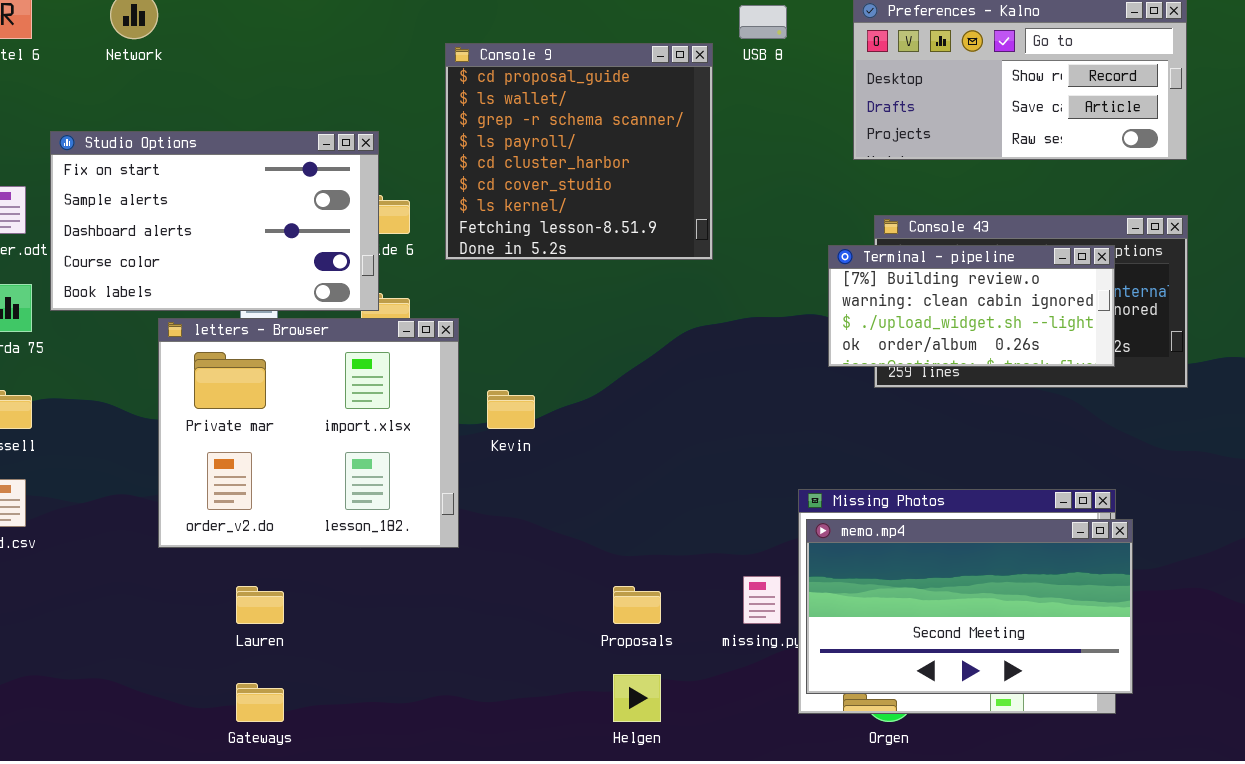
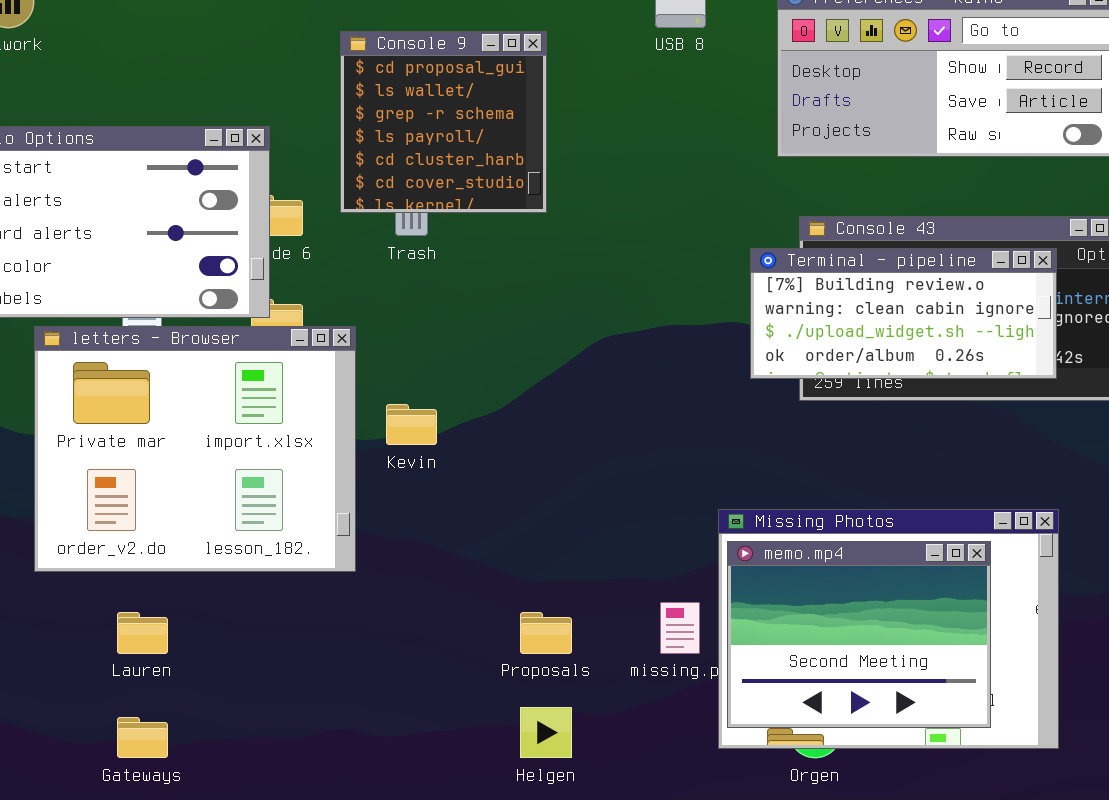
Console 9: [445,43,713,260] -> [340,31,547,213], resized
memo.mp4: [806,519,1133,694] -> [727,541,991,728], resized

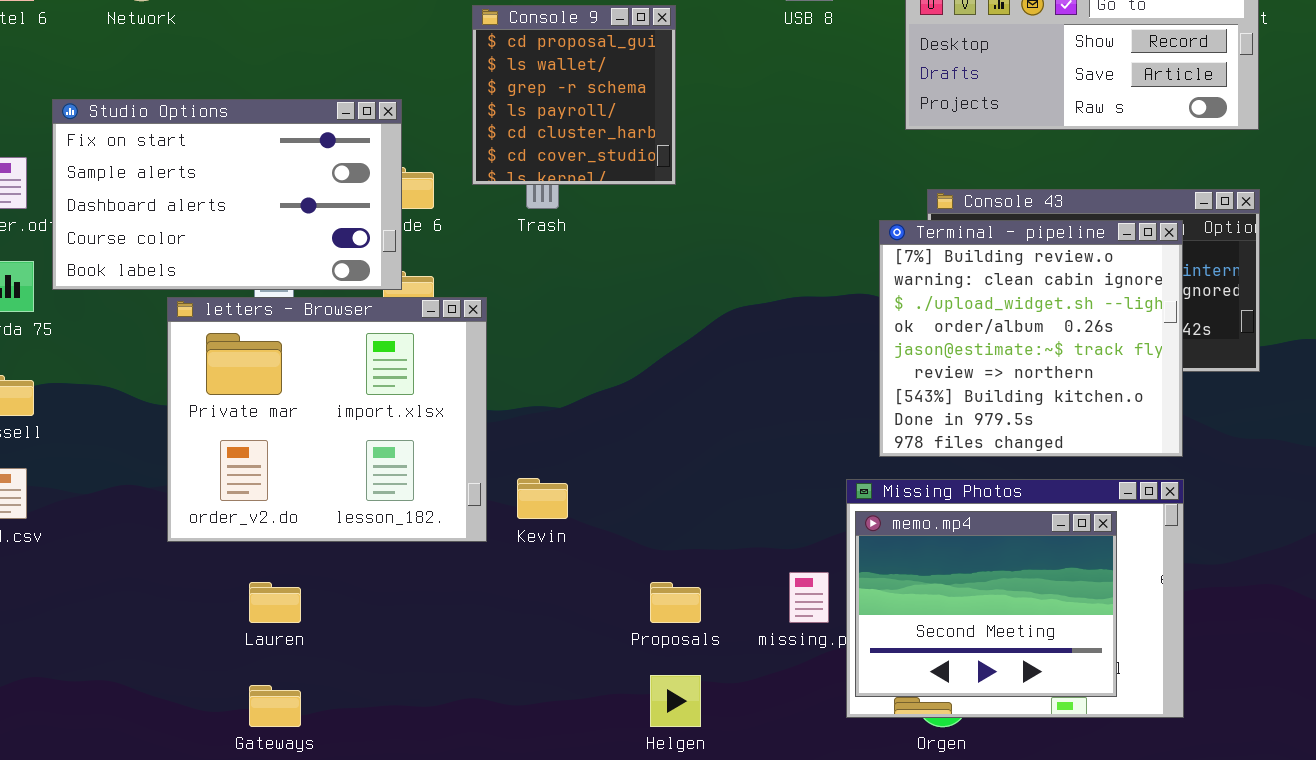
Terminal - pipeline: [750,248,1057,379] -> [879,220,1183,457], resized
Kevin: [386,404,437,445] -> [517,478,568,519], moved

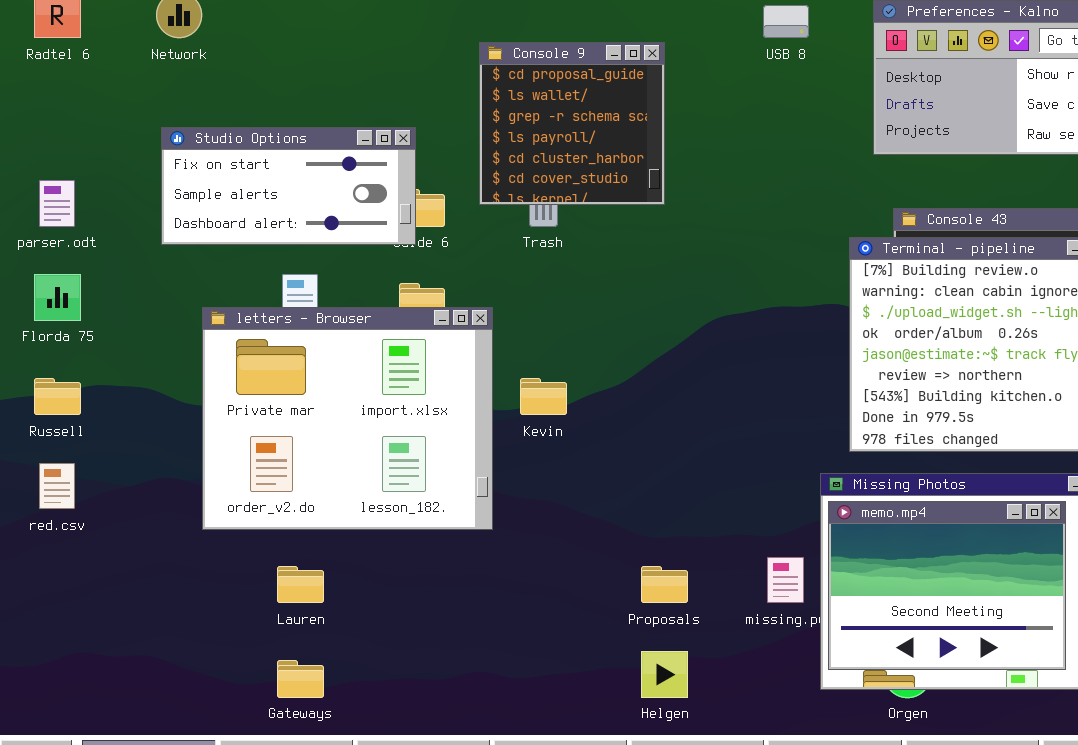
Studio Options: [52,99,402,290] -> [161,127,416,245], resized
Kevin: [517,478,568,519] -> [520,378,567,415], moved

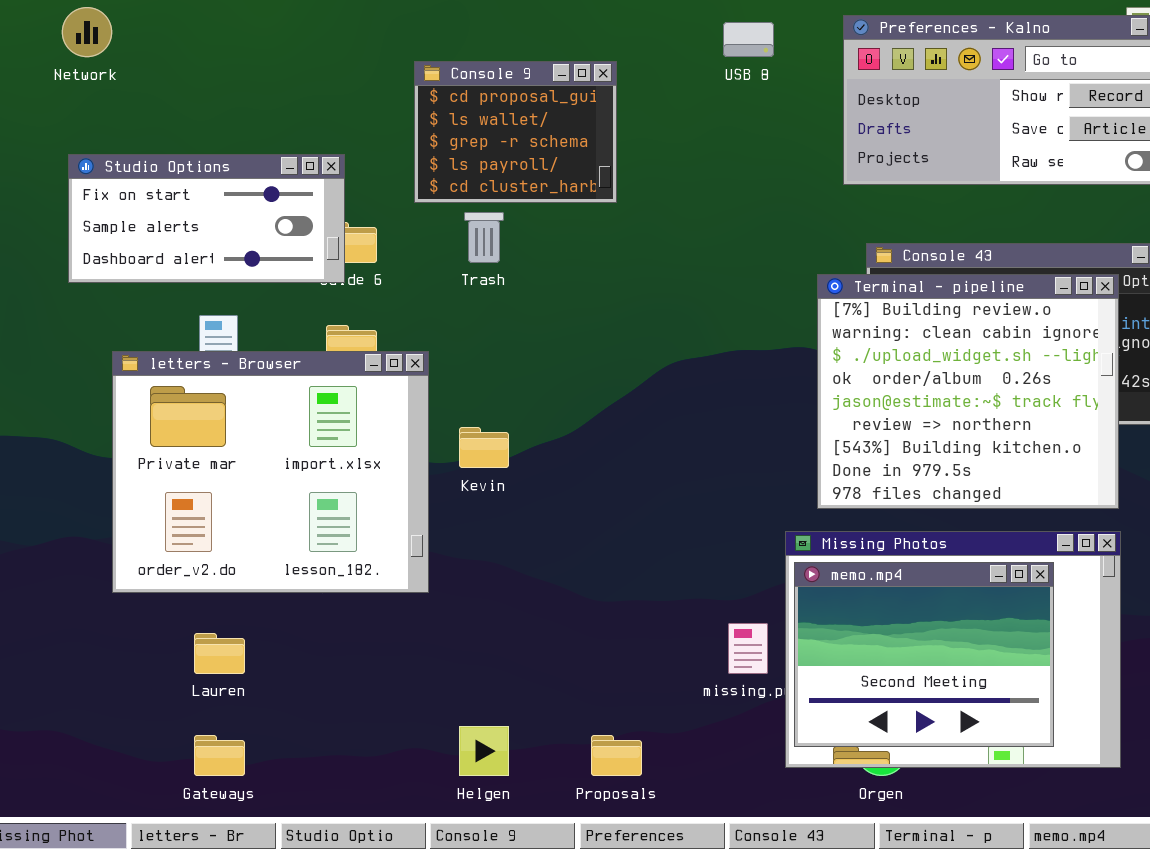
Console 9: [479,42,665,205] -> [414,61,617,203], resized
Proposals: [641,566,688,603] -> [591,735,642,776], moved
Helgen: [641,651,688,698] -> [459,726,509,776], moved

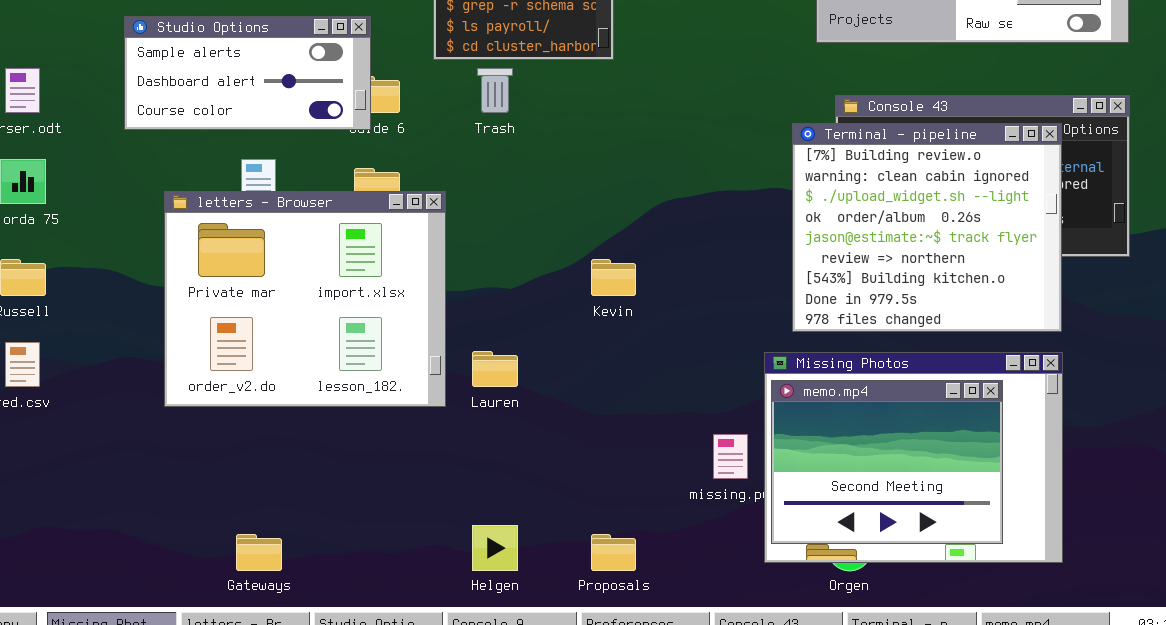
Studio Options: [68,154,345,283] -> [124,16,371,130], scrolled down 1 row
Kevin: [459,427,509,468] -> [591,259,636,296], moved
Lauren: [194,633,245,674] -> [472,351,518,387], moved

